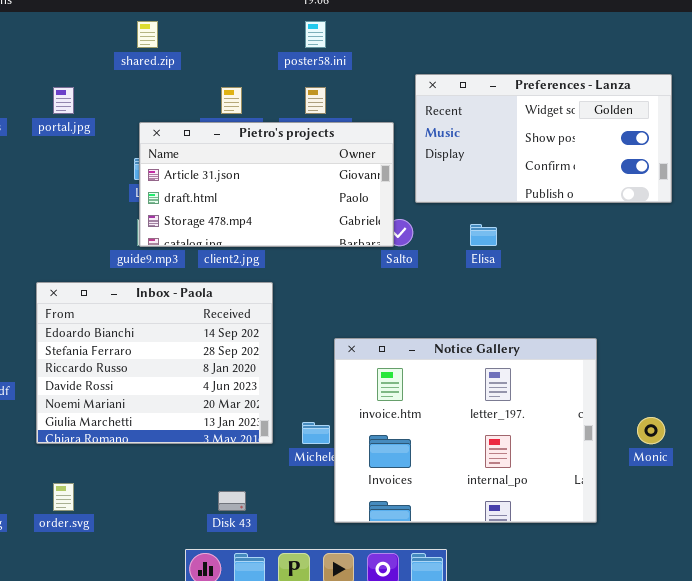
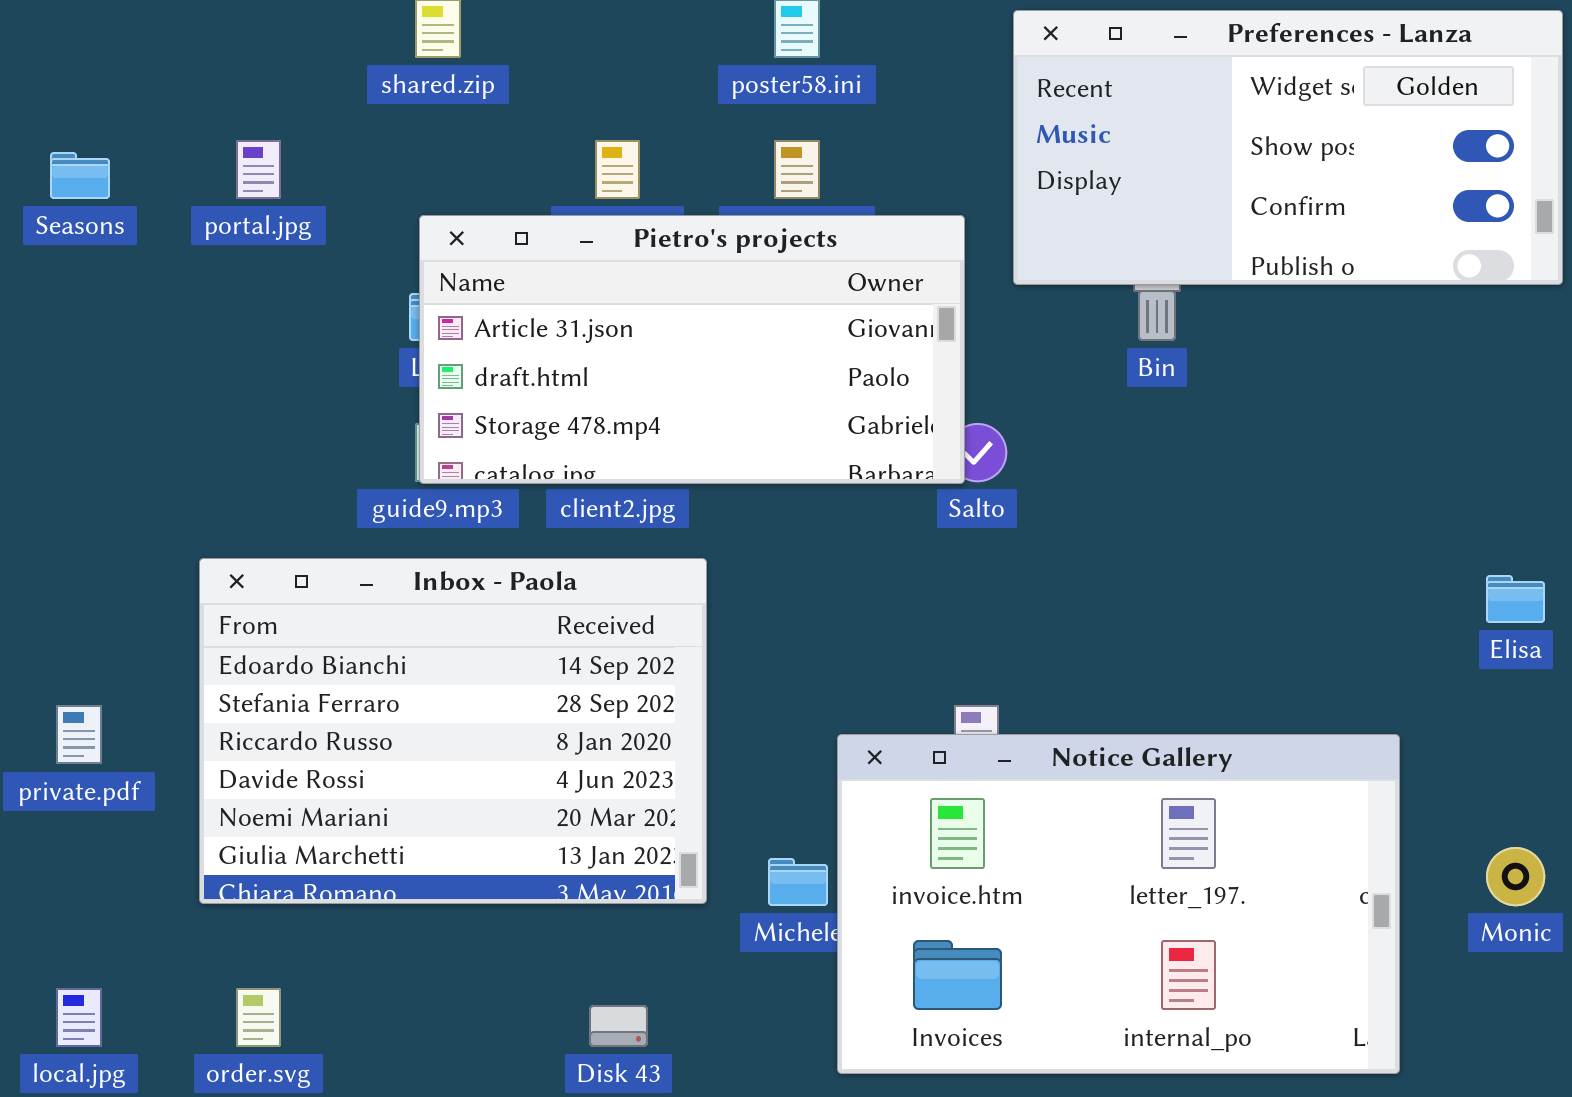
Preferences - Lanza: [415,74,672,203] -> [1013,10,1563,285], moved
Elisa: [470,224,497,246] -> [1486,575,1545,623], moved
Notice Gallery: [334,338,597,523] -> [837,734,1400,1074], resized

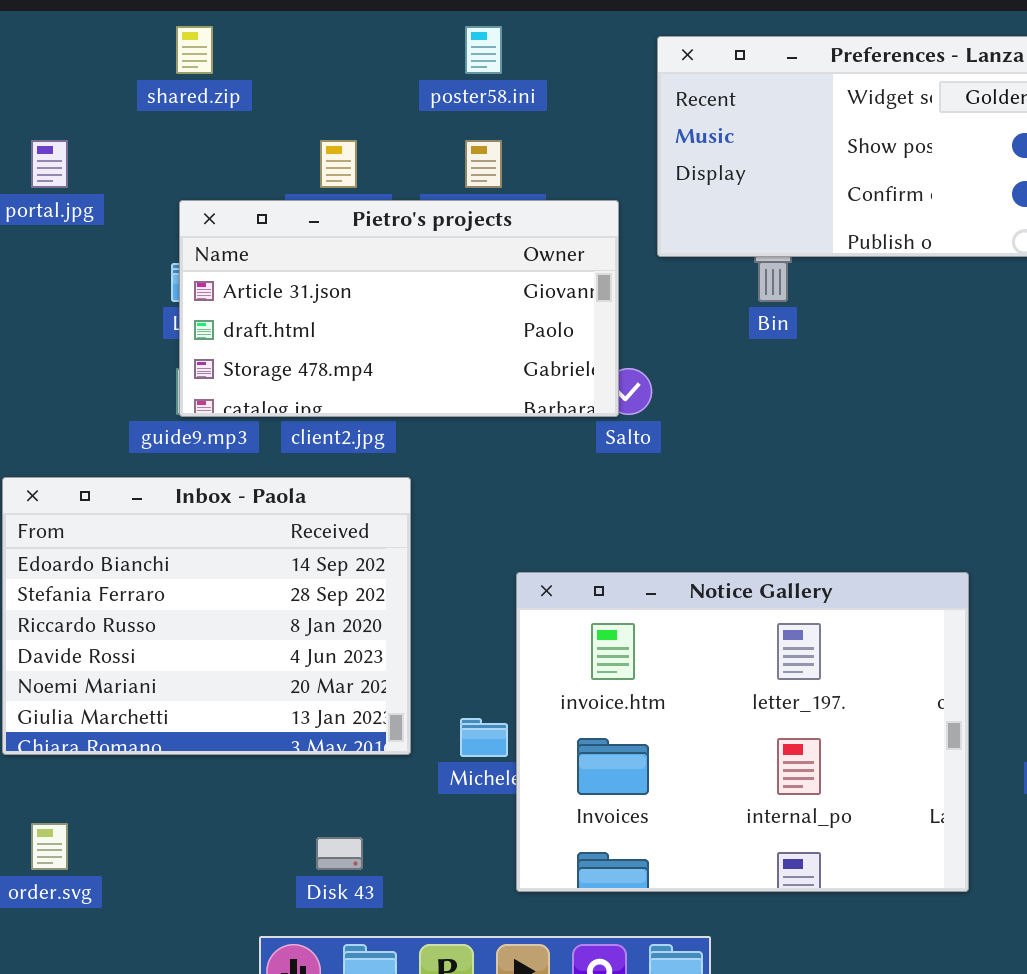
Notice Gallery: [837,734,1400,1074] -> [516,572,969,892], resized

